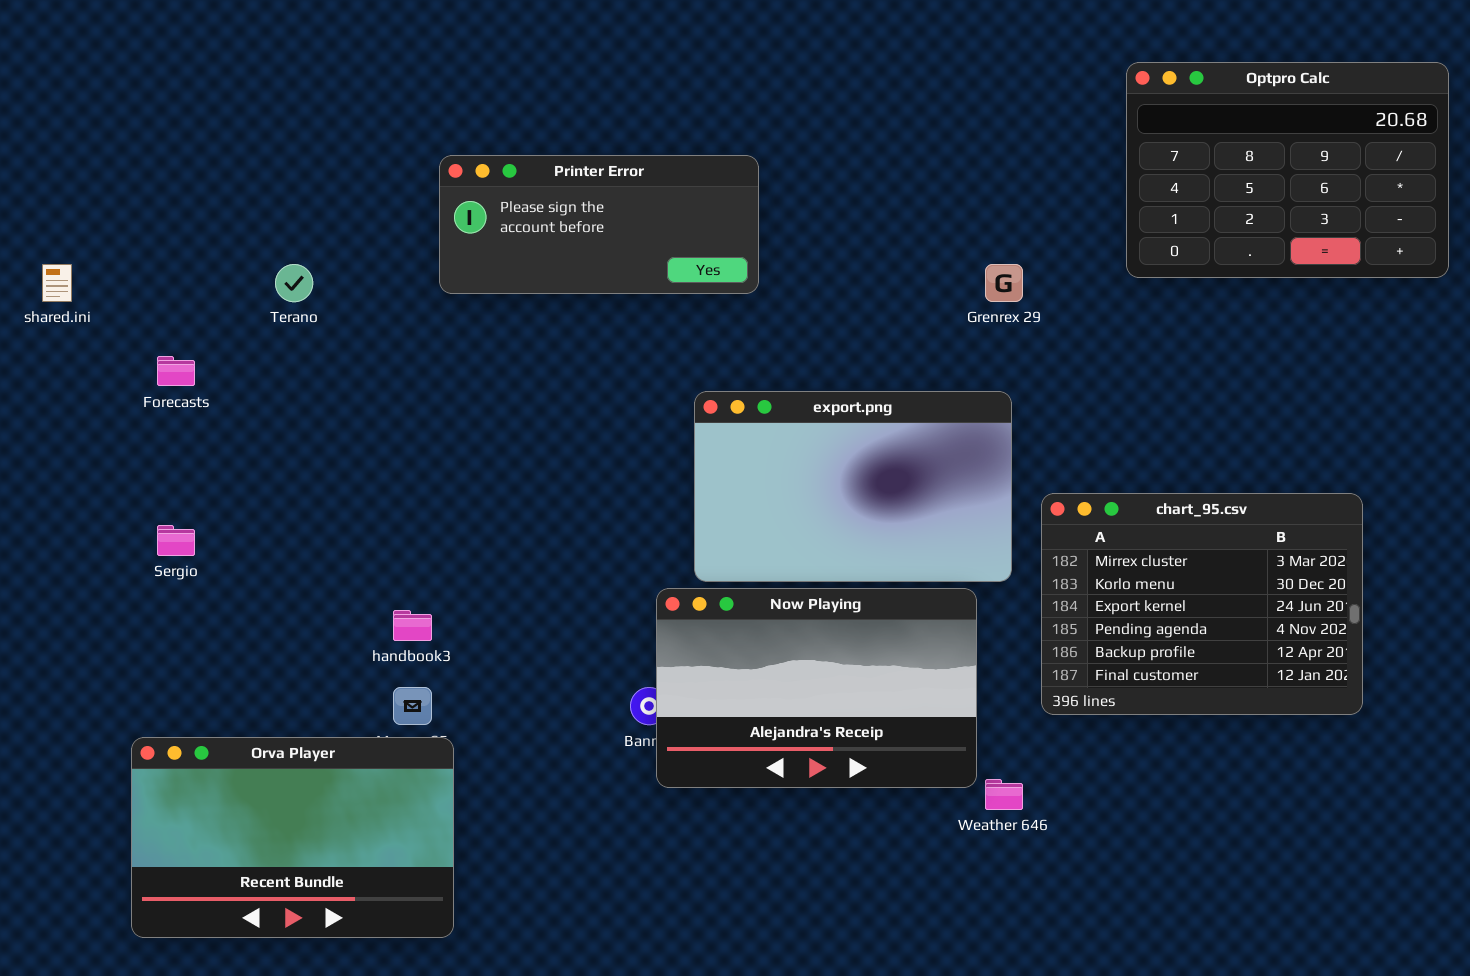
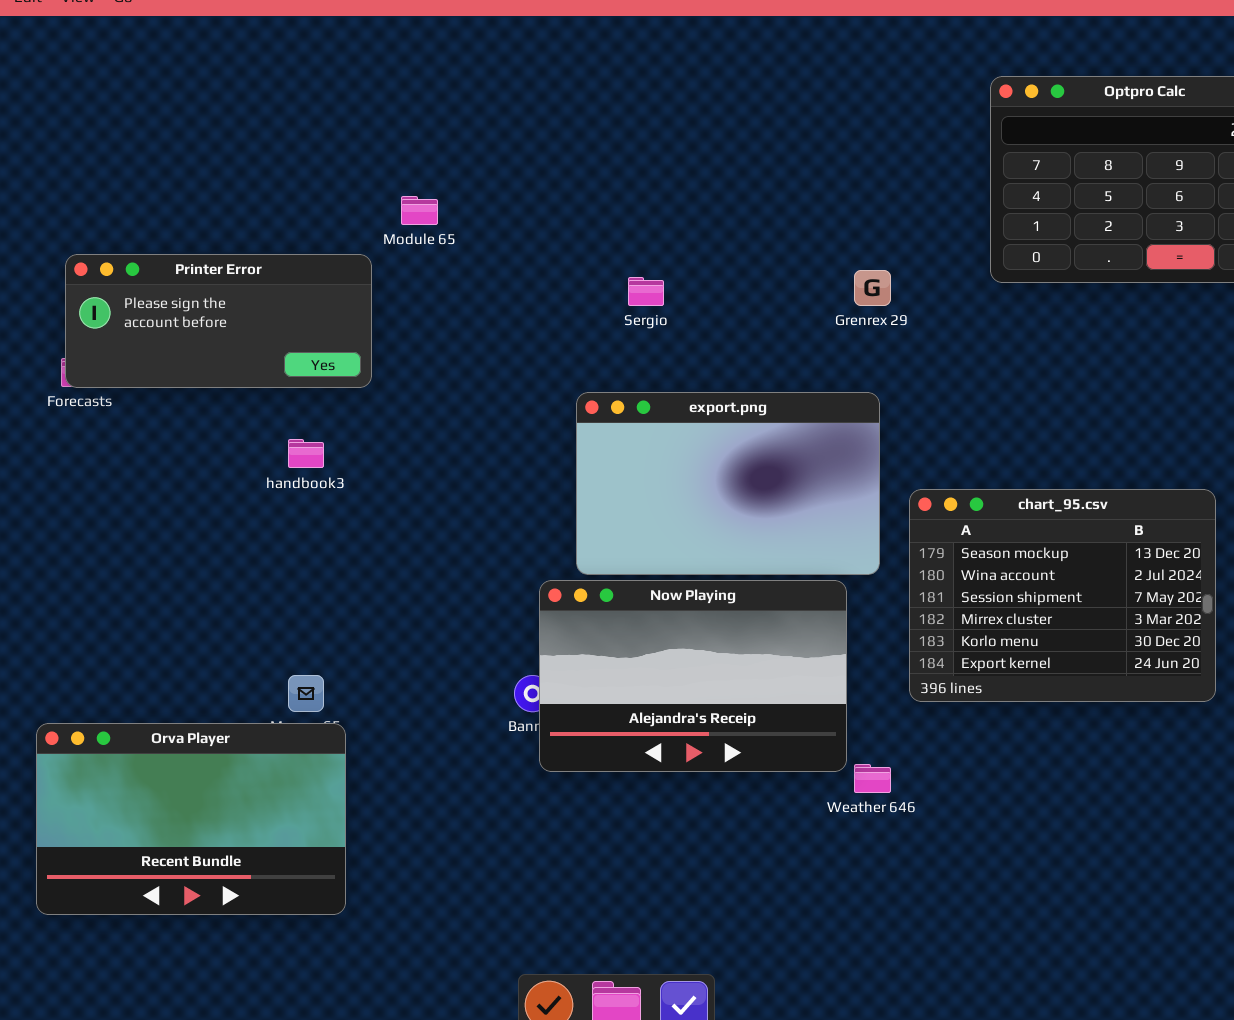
Printer Error: [439,155,759,294] -> [65,254,372,388], moved
chart_95.csv: [1041,493,1363,715] -> [909,489,1216,702], scrolled up 3 rows
Sergio: [157,525,195,556] -> [628,277,664,306], moved
handbook3: [393,610,432,641] -> [288,439,324,468], moved

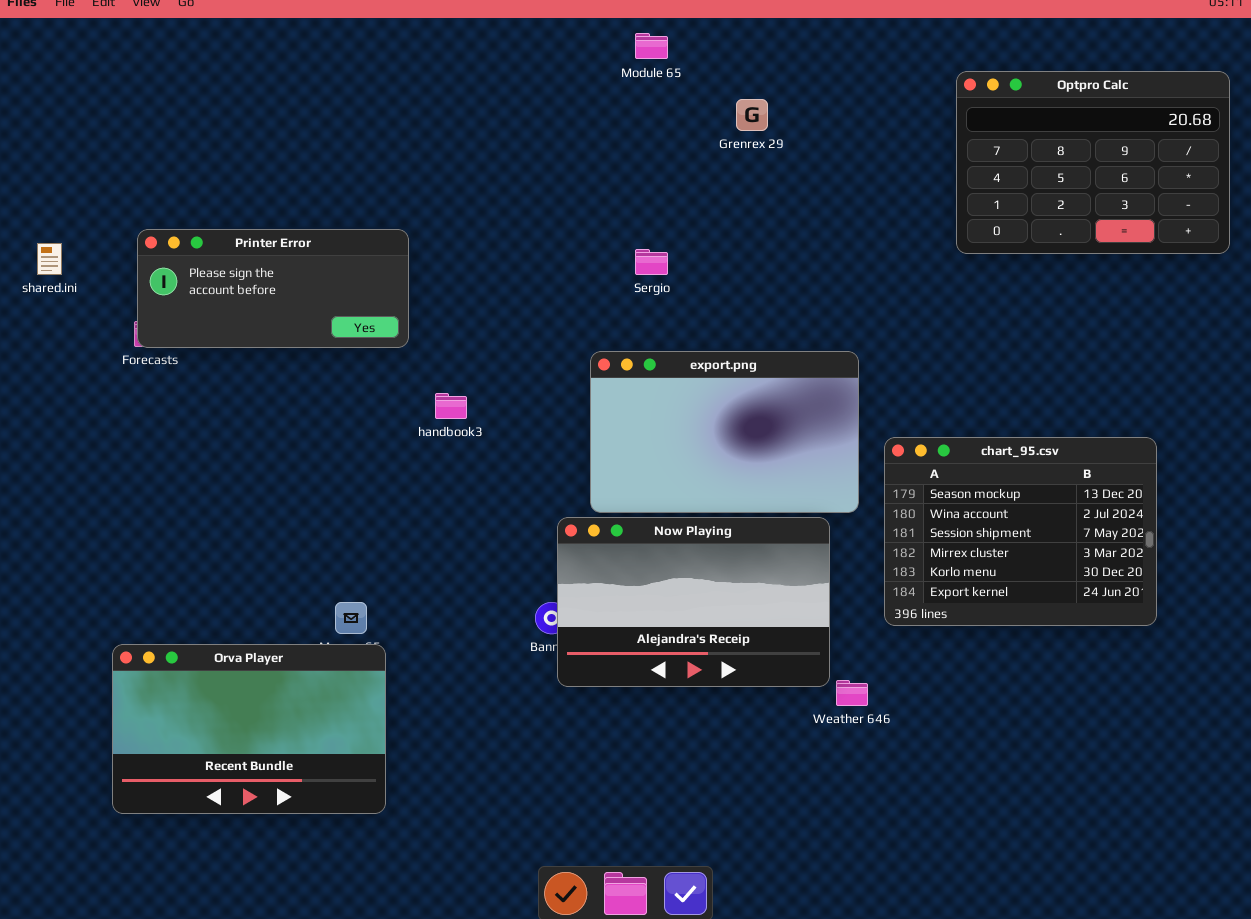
Module 65: [401,196,438,225] -> [635,33,668,59], moved
Grenrex 29: [854,270,891,306] -> [736,99,768,131], moved
handbook3: [288,439,324,468] -> [435,393,467,419], moved

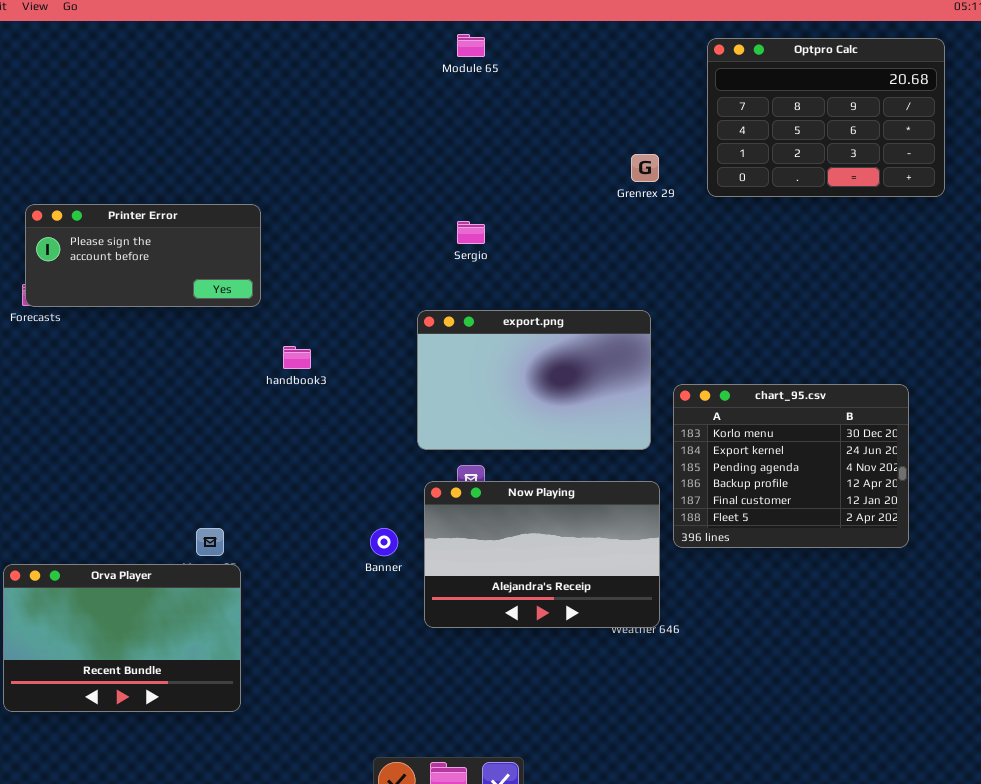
Optpro Calc: [956,71,1230,254] -> [707,38,945,197], moved
Grenrex 29: [736,99,768,131] -> [631,154,659,182], moved
chart_95.csv: [884,437,1157,626] -> [673,384,909,548], scrolled down 4 rows
Now Playing: [557,517,830,687] -> [424,481,660,628], moved

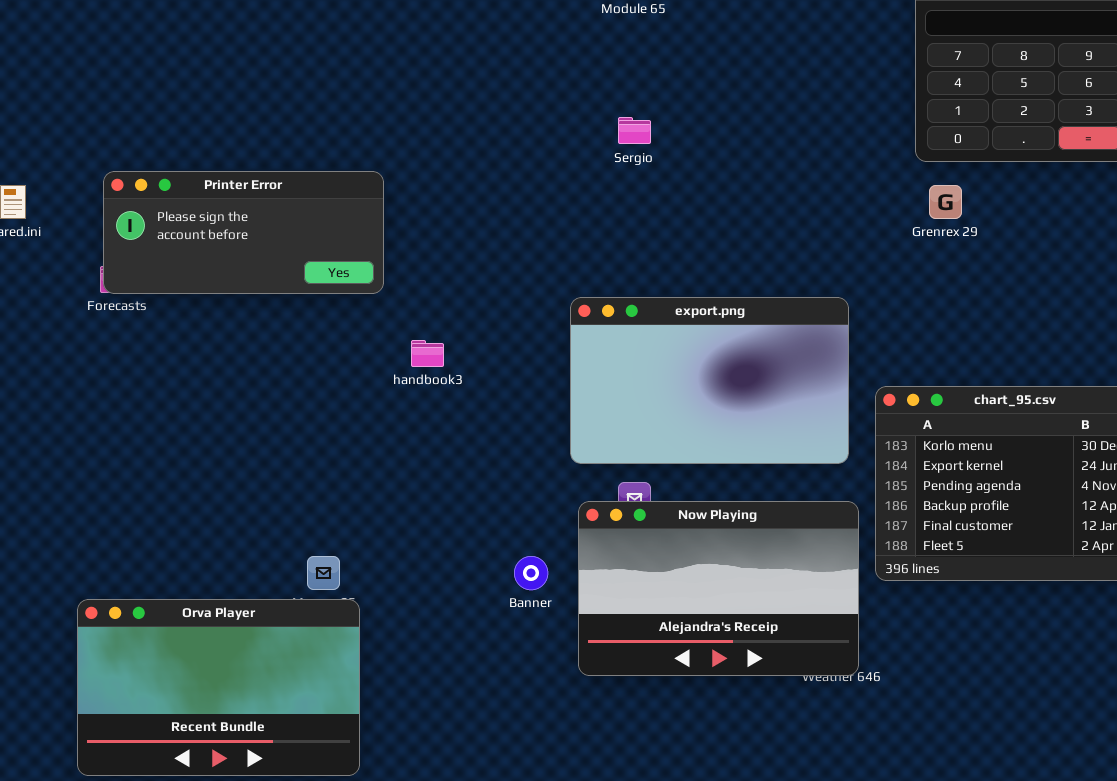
Grenrex 29: [631,154,659,182] -> [929,185,962,219], moved
Sergio: [457,221,485,244] -> [618,117,651,144], moved

